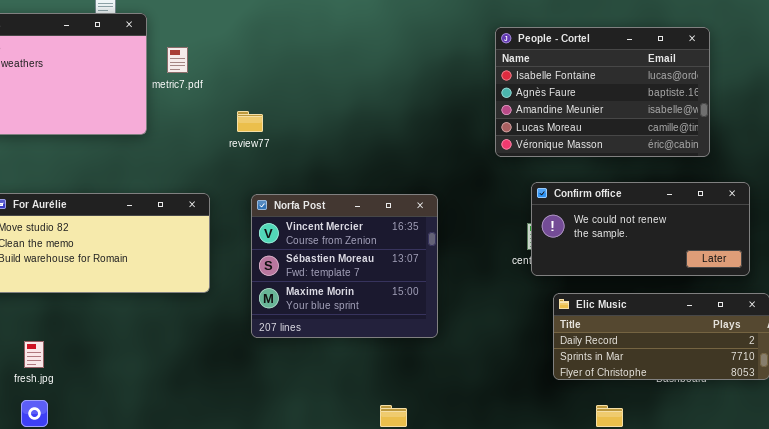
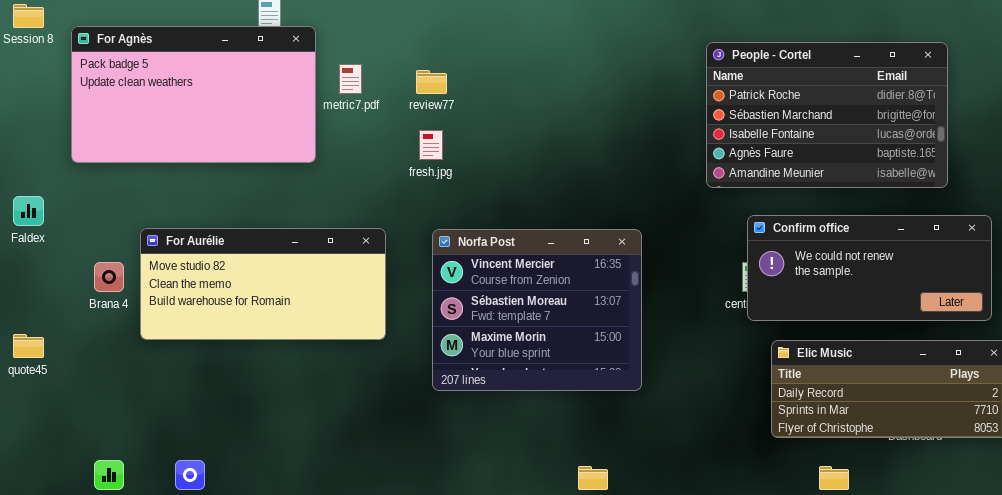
People - Cortel: [495,27,710,157] -> [706,42,948,188], scrolled up 2 rows
review77: [237,111,263,132] -> [416,70,447,94], moved
fresh.jpg: [24,341,44,368] -> [419,130,443,160], moved

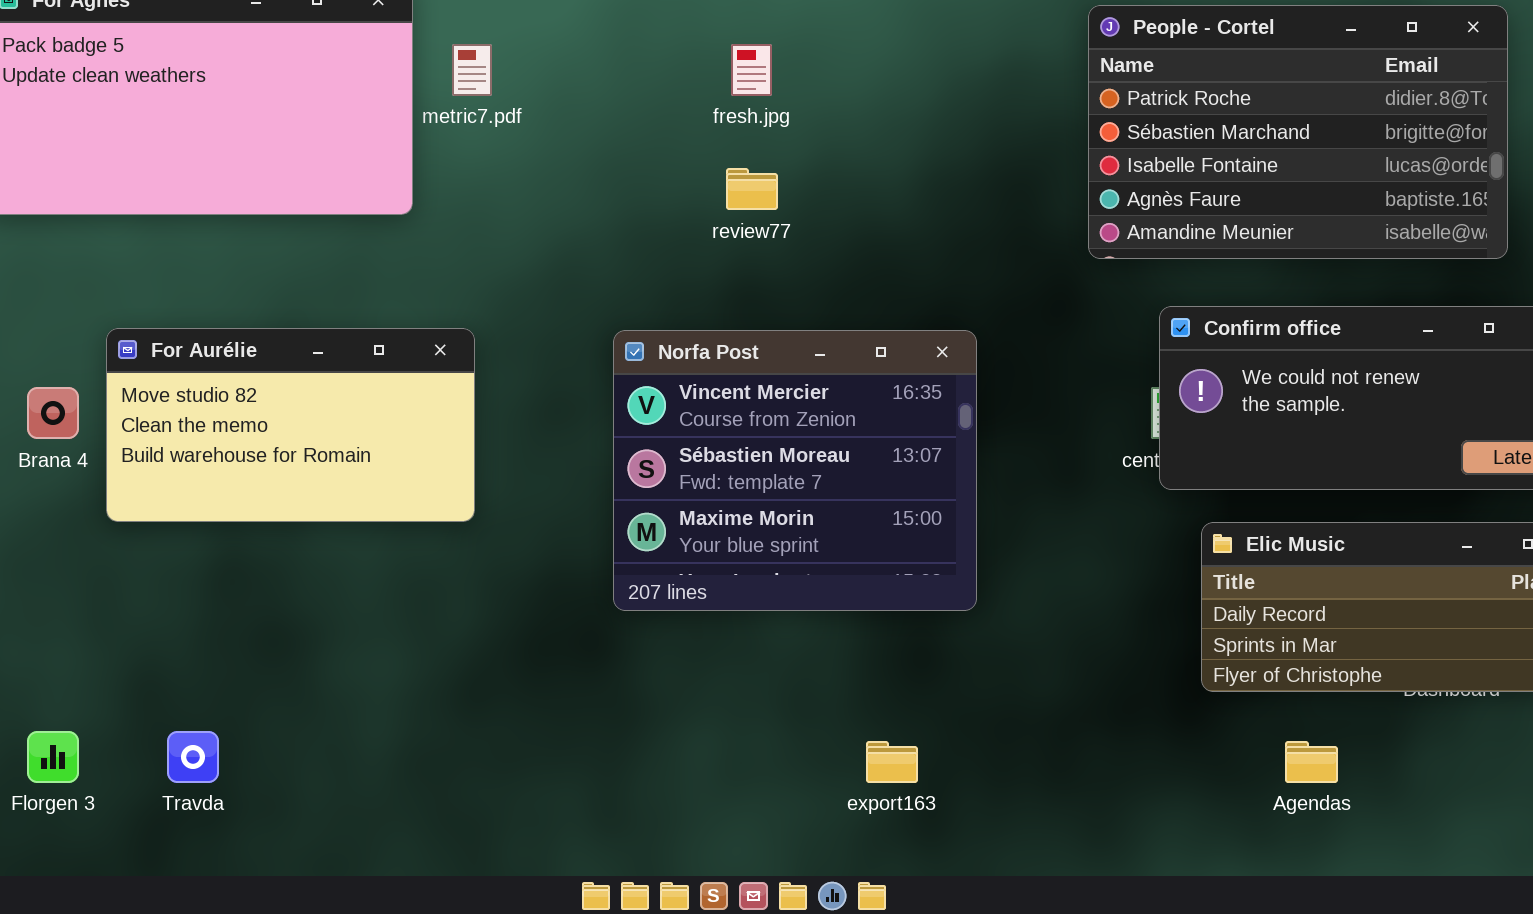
review77: [416,70,447,94] -> [726,168,778,210], moved
fresh.jpg: [419,130,443,160] -> [731,44,772,96], moved
For Aurélie: [140,228,386,340] -> [106,328,475,522], resized

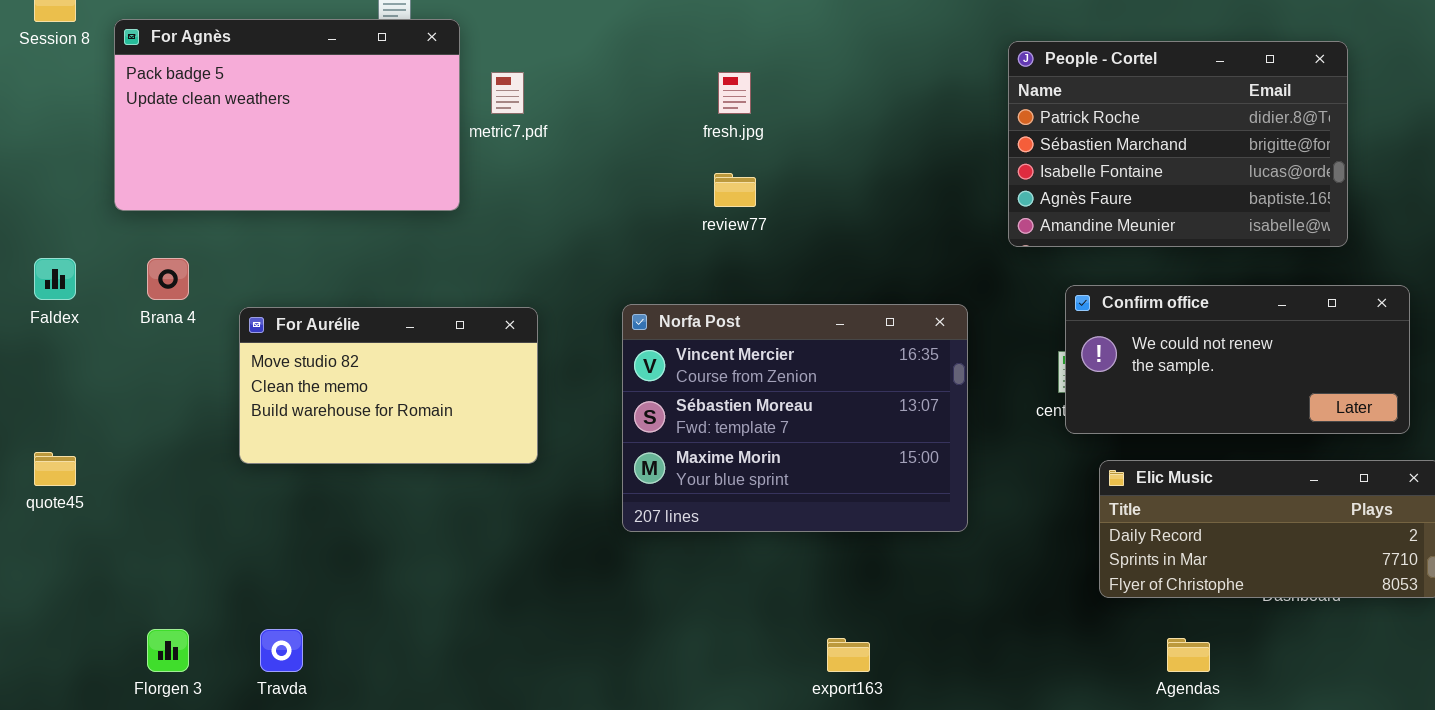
For Aurélie: [106,328,475,522] -> [239,307,538,464], moved
Norfa Post: [613,330,977,611] -> [622,304,968,532], resized
Brana 4: [27,387,79,439] -> [147,258,189,300], moved

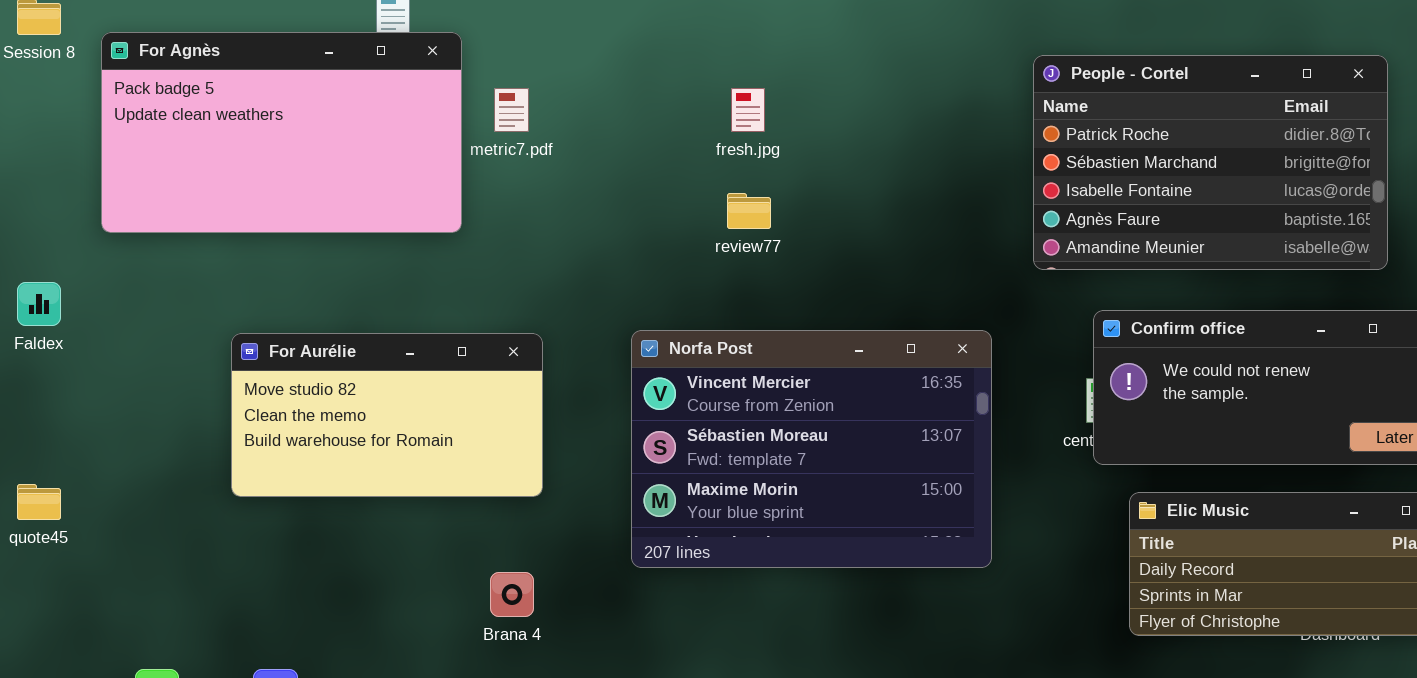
Brana 4: [147,258,189,300] -> [490,572,534,617], moved

